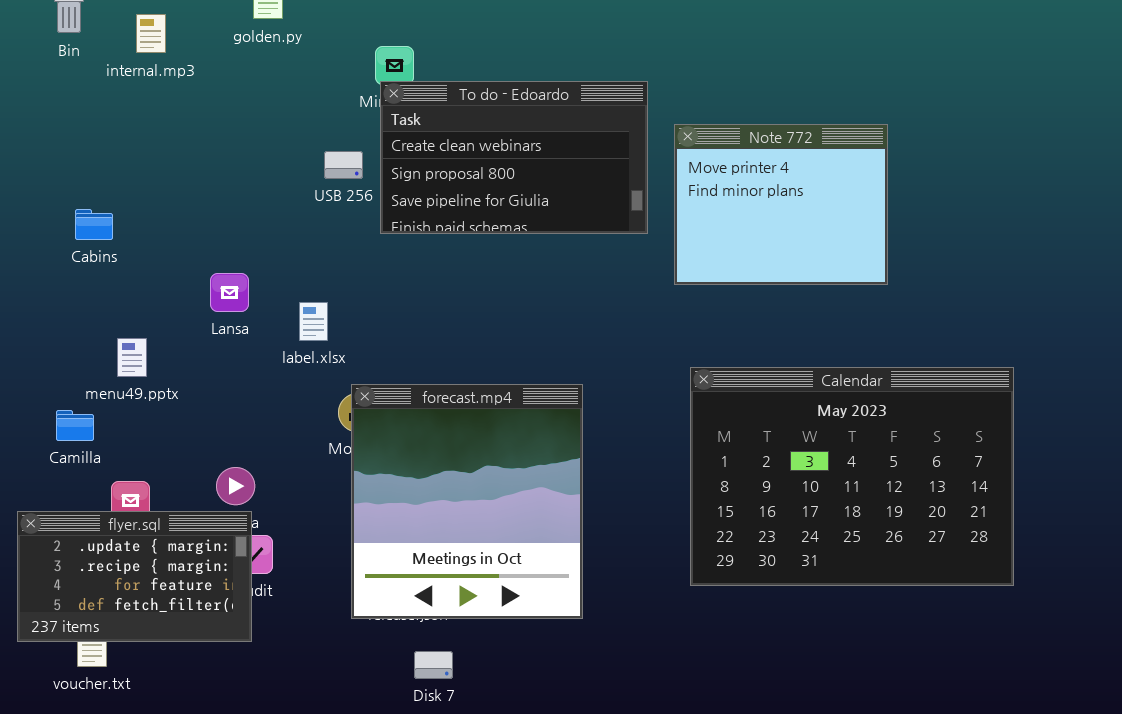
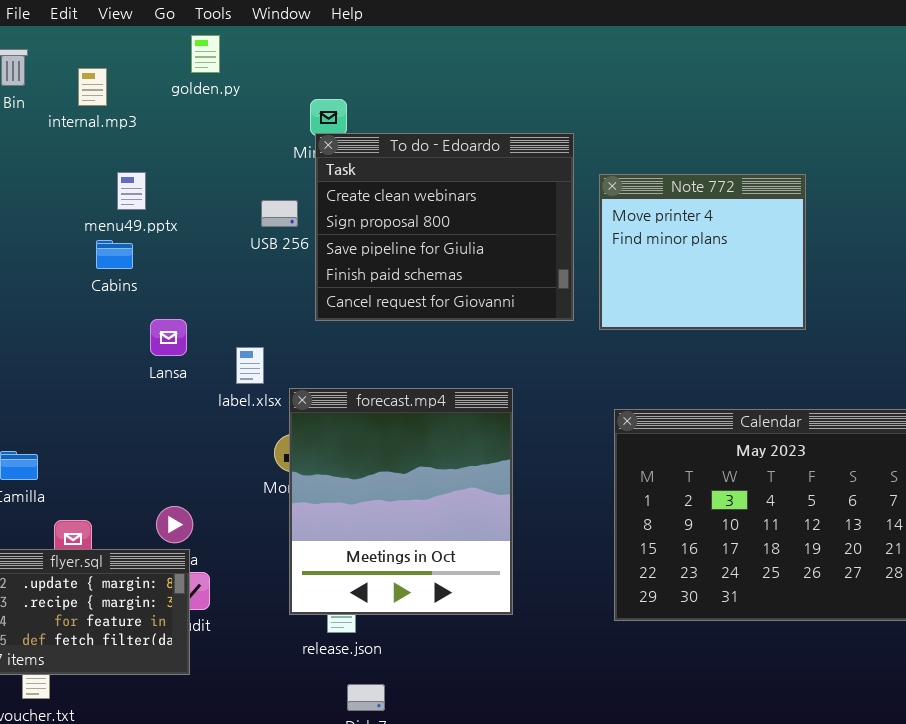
To do - Edoardo: [380,81,648,234] -> [315,133,574,321], resized
Cabins: [75,209,113,240] -> [96,240,133,269], moved
menu49.pptx: [117,338,147,377] -> [117,172,146,210], moved
forecast.mp4: [351,384,583,619] -> [289,388,513,615], moved

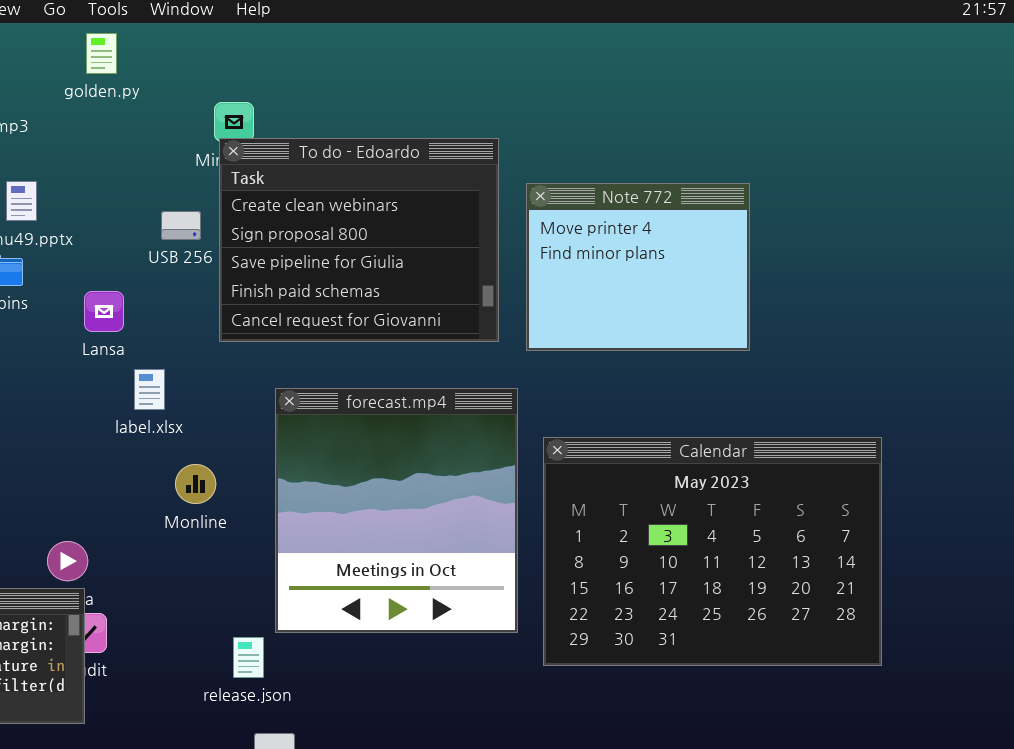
Lansa: [150,319,187,356] -> [84,291,124,332], moved
forecast.mp4: [289,388,513,615] -> [275,388,518,633], moved

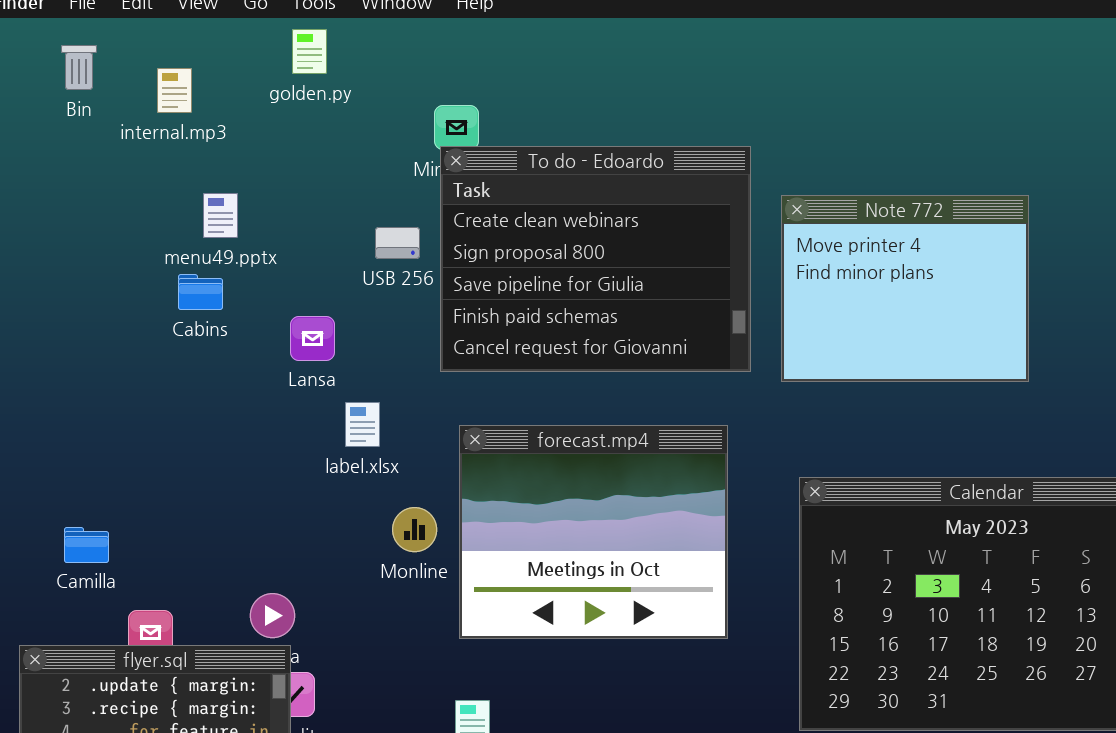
forecast.mp4: [275,388,518,633] -> [459,425,728,639], moved, resized

